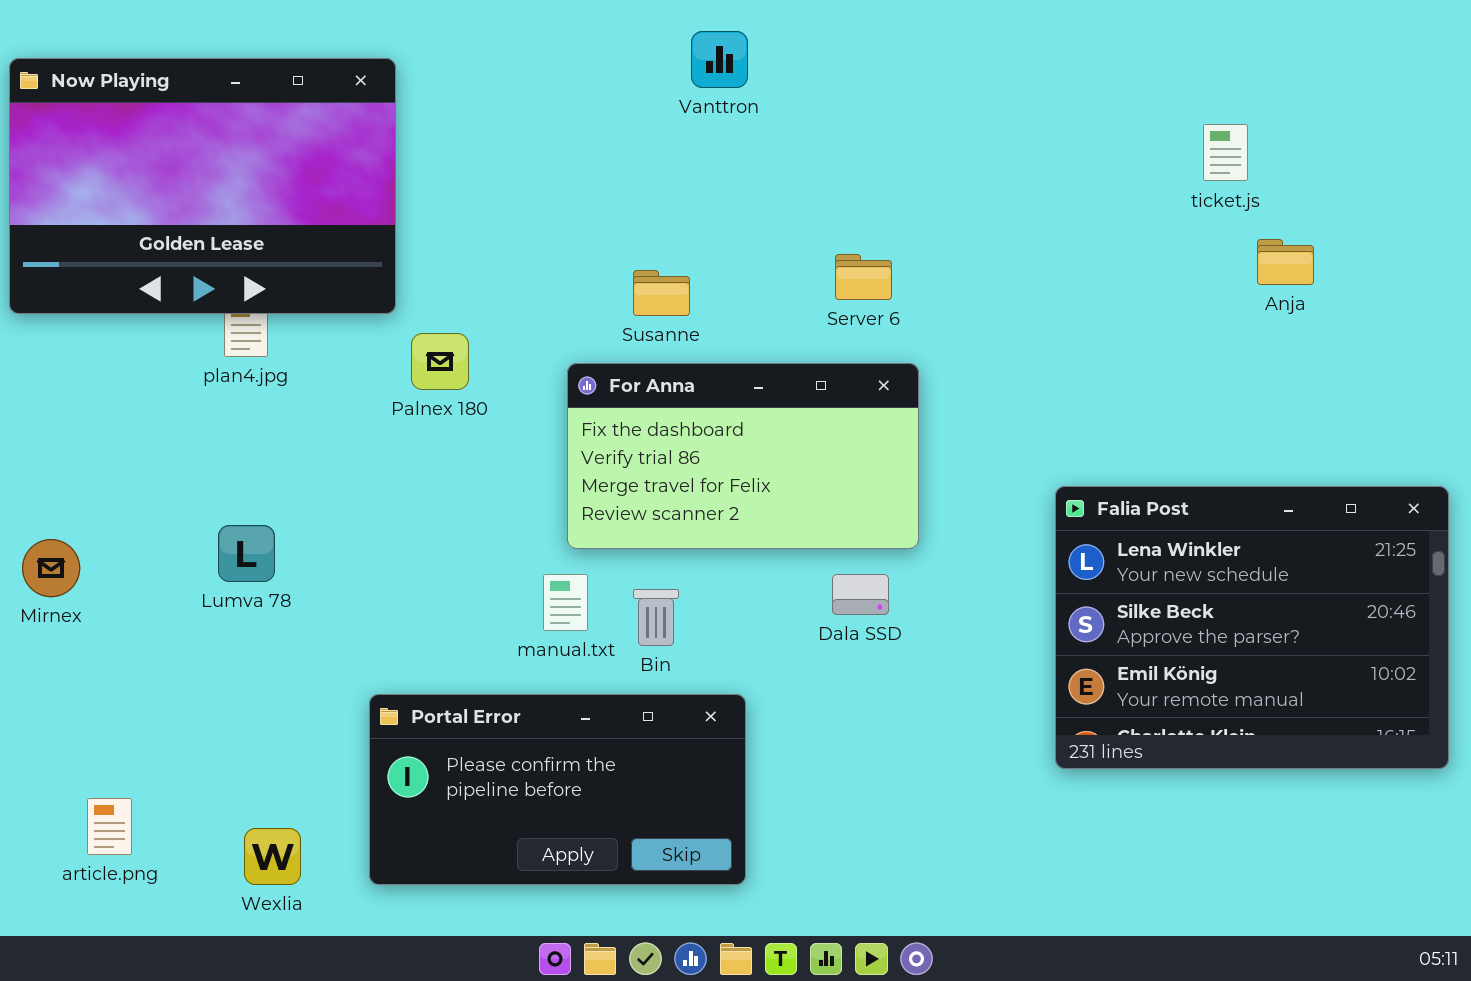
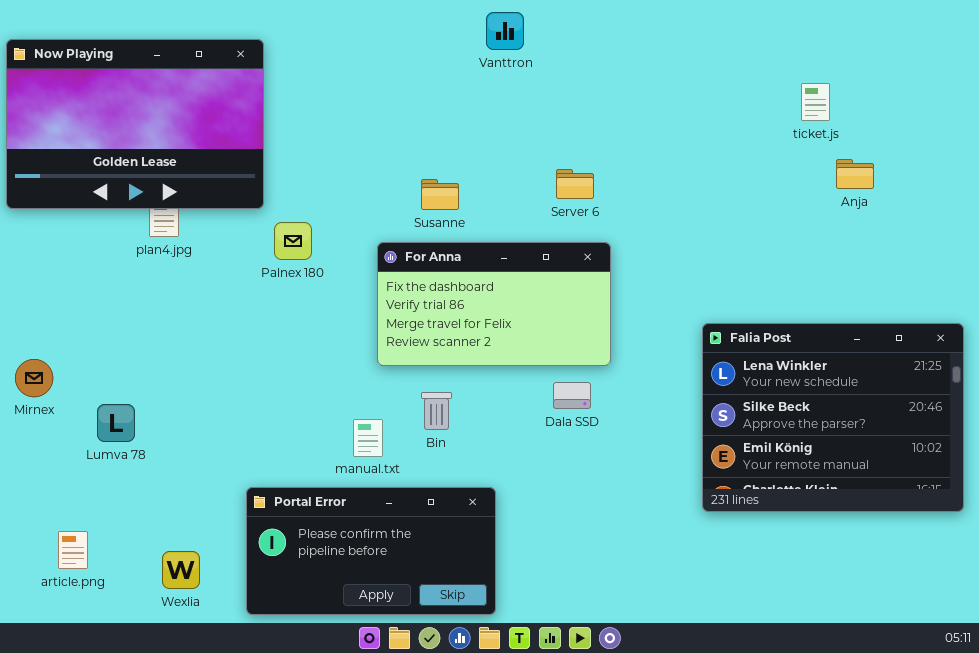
Vanttron: [691,31,748,88] -> [486,12,524,50], moved
Lumva 78: [218,525,275,582] -> [97,404,135,442], moved
manual.txt: [543,574,588,631] -> [353,419,383,457], moved
Portal Error: [369,694,746,885] -> [246,487,496,615], moved

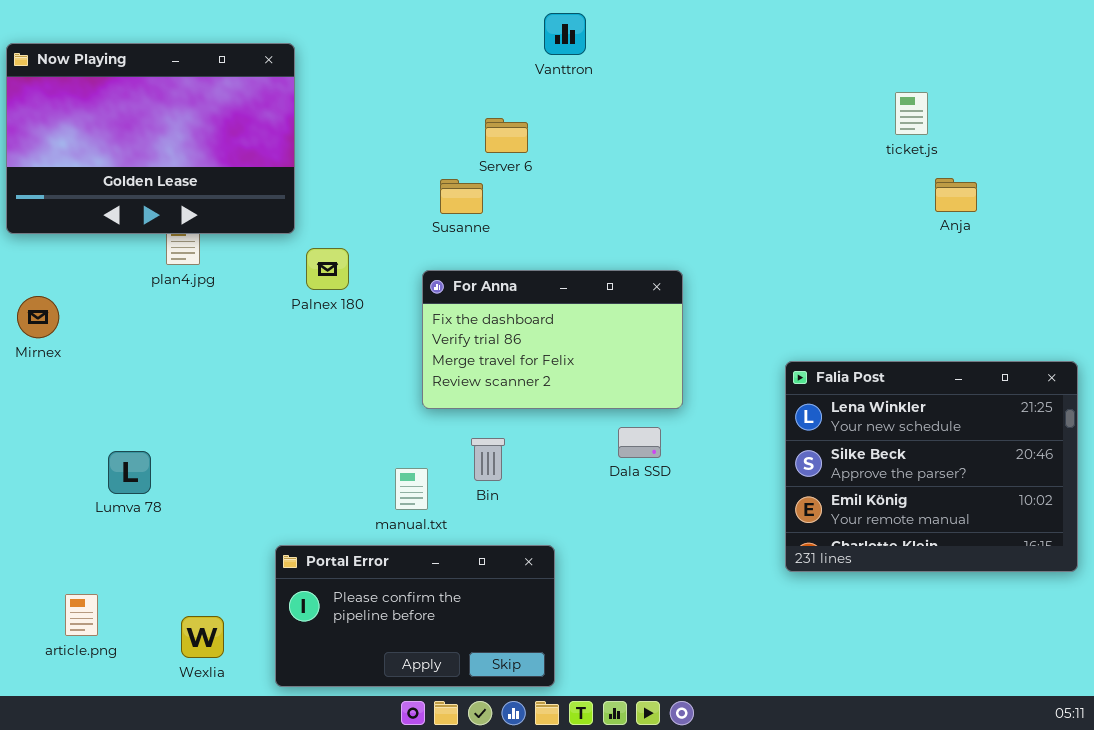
Server 6: [556,169,594,199] -> [485,118,528,153], moved
Susanne: [421,179,459,210] -> [440,179,483,214], moved
Mirnex: [15,359,53,397] -> [17,296,59,338], moved

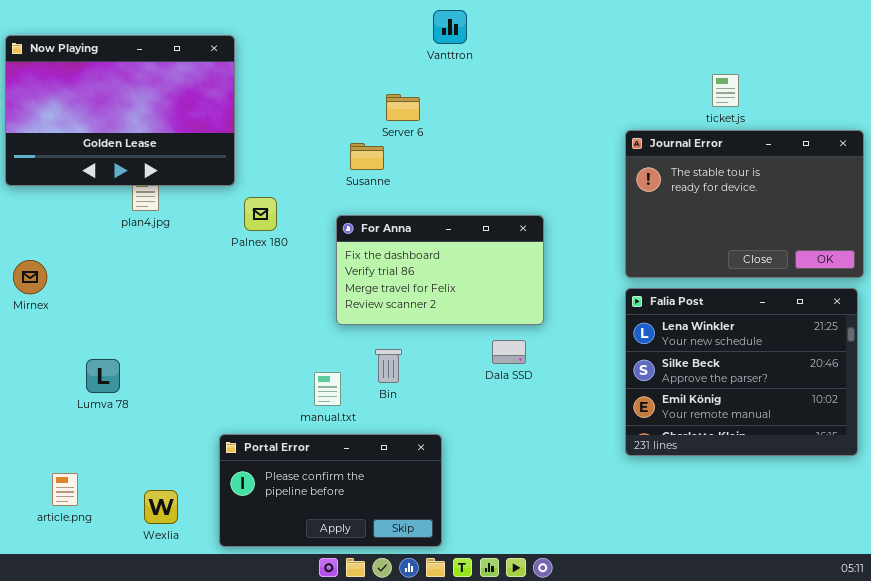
Journal Error: none -> [625,130,864,278], opened
Mirnex: [17,296,59,338] -> [13,260,47,294], moved

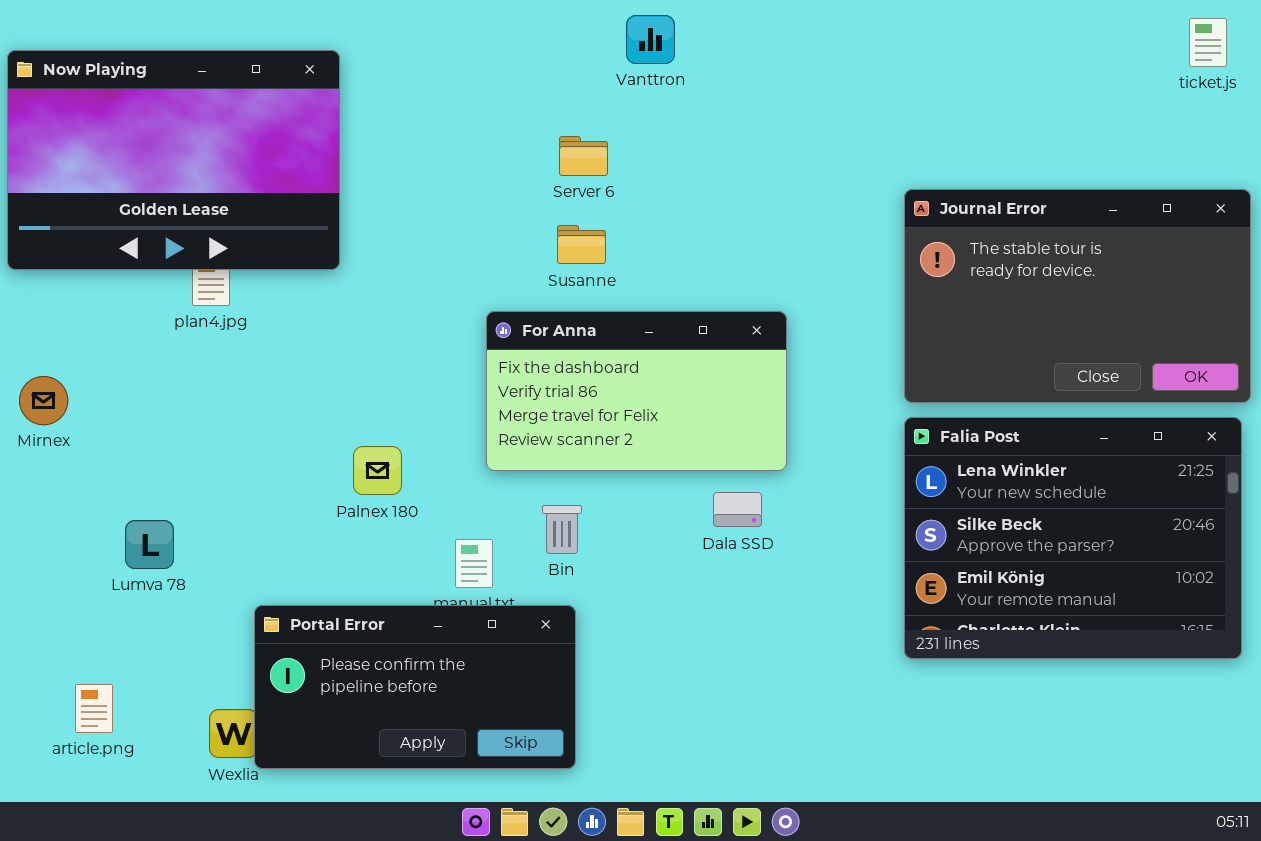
ticket.js: [712,74,739,107] -> [1189,18,1227,67], moved
Susanne: [350,143,384,170] -> [557,225,606,264], moved
Palnex 180: [244,197,277,231] -> [353,446,402,495], moved
Portal Error: [219,434,442,547] -> [254,605,576,769], moved

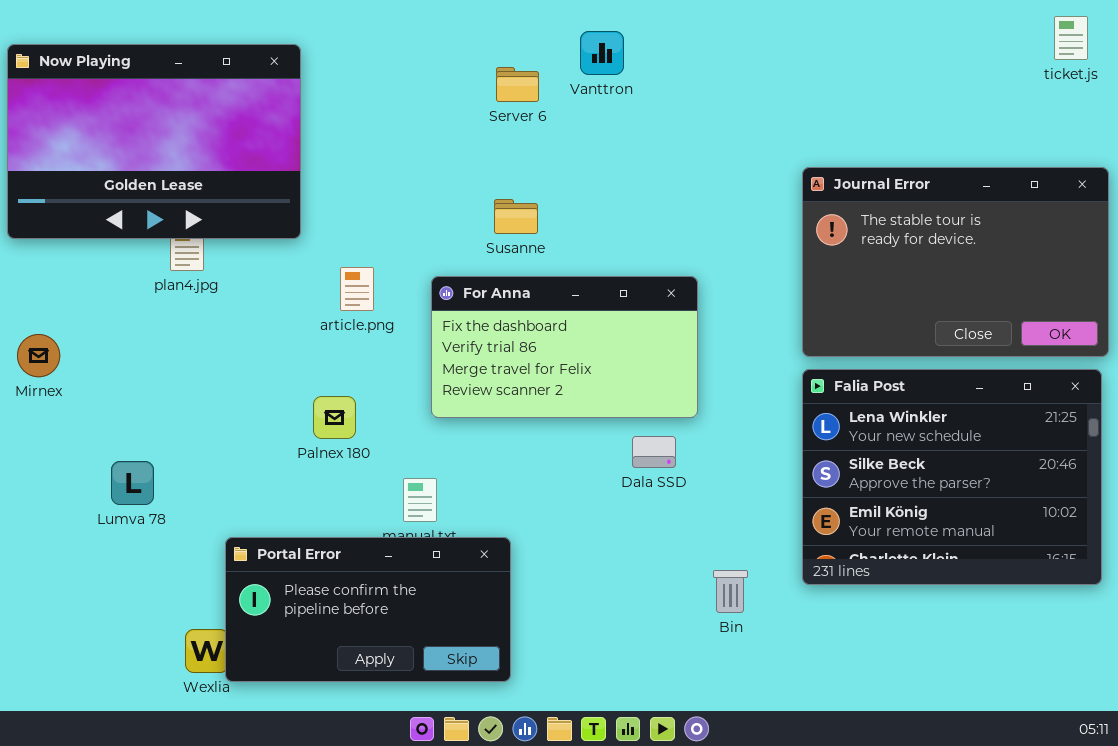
Vanttron: [626,15,675,64] -> [580,31,624,75], moved
Server 6: [559,136,608,176] -> [496,67,539,102], moved
Bin: [542,505,582,554] -> [713,570,748,613], moved
article.png: [75,684,113,733] -> [340,267,374,311], moved

